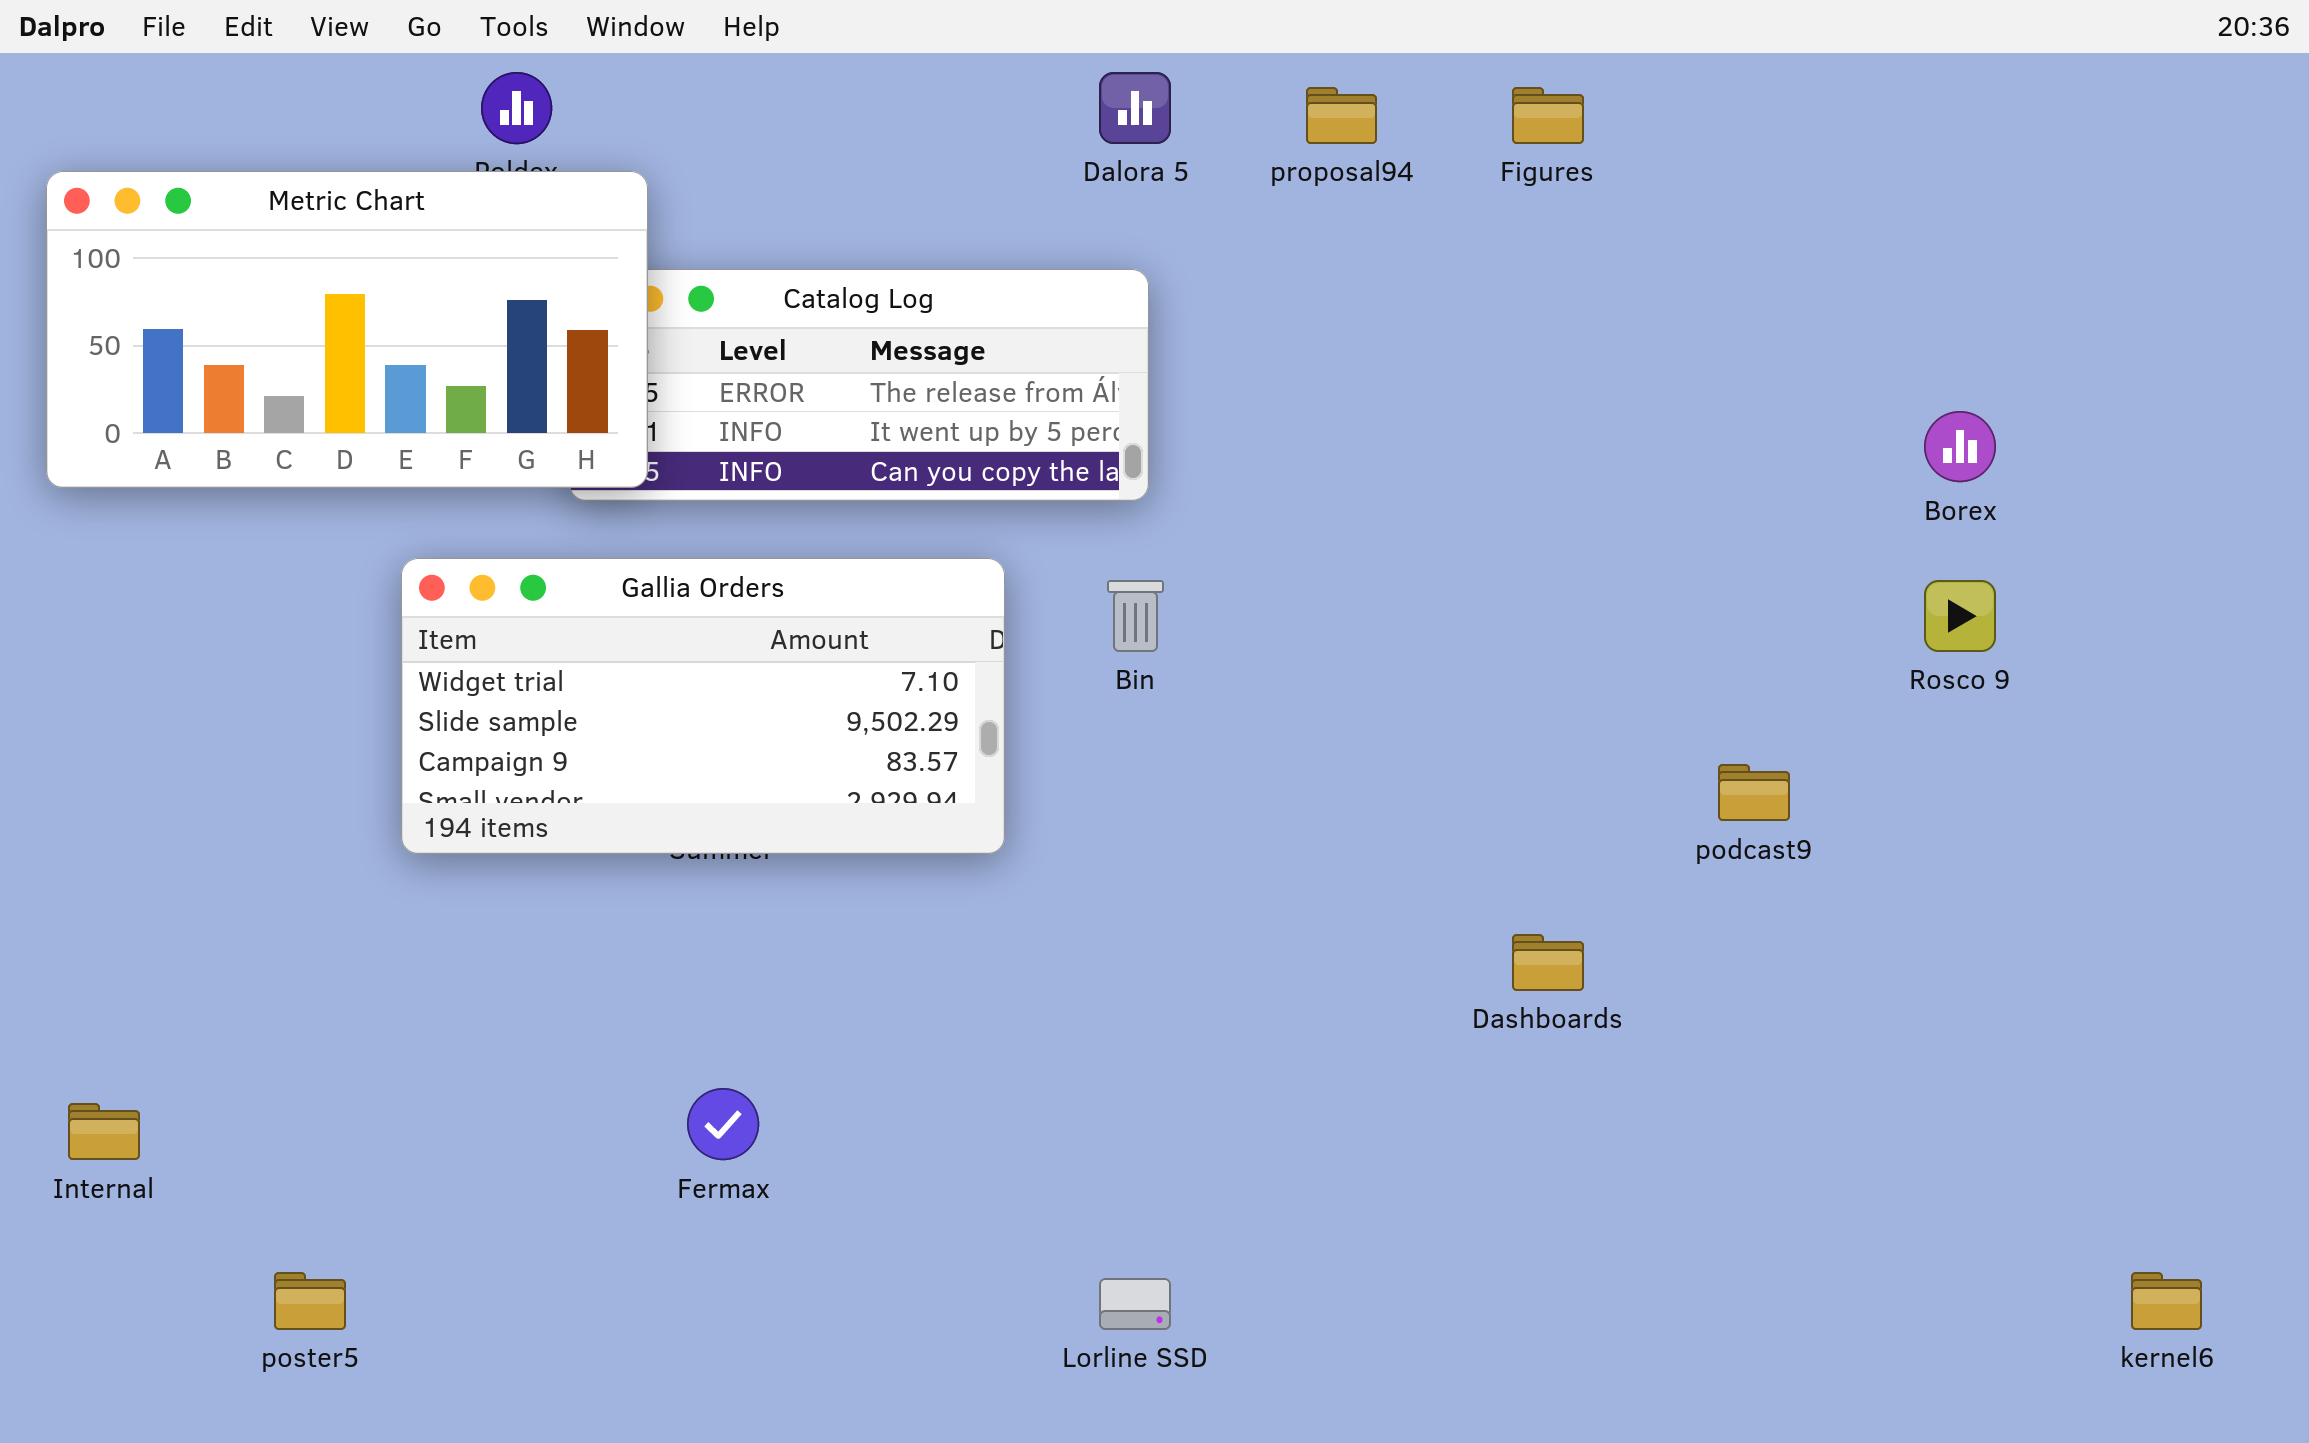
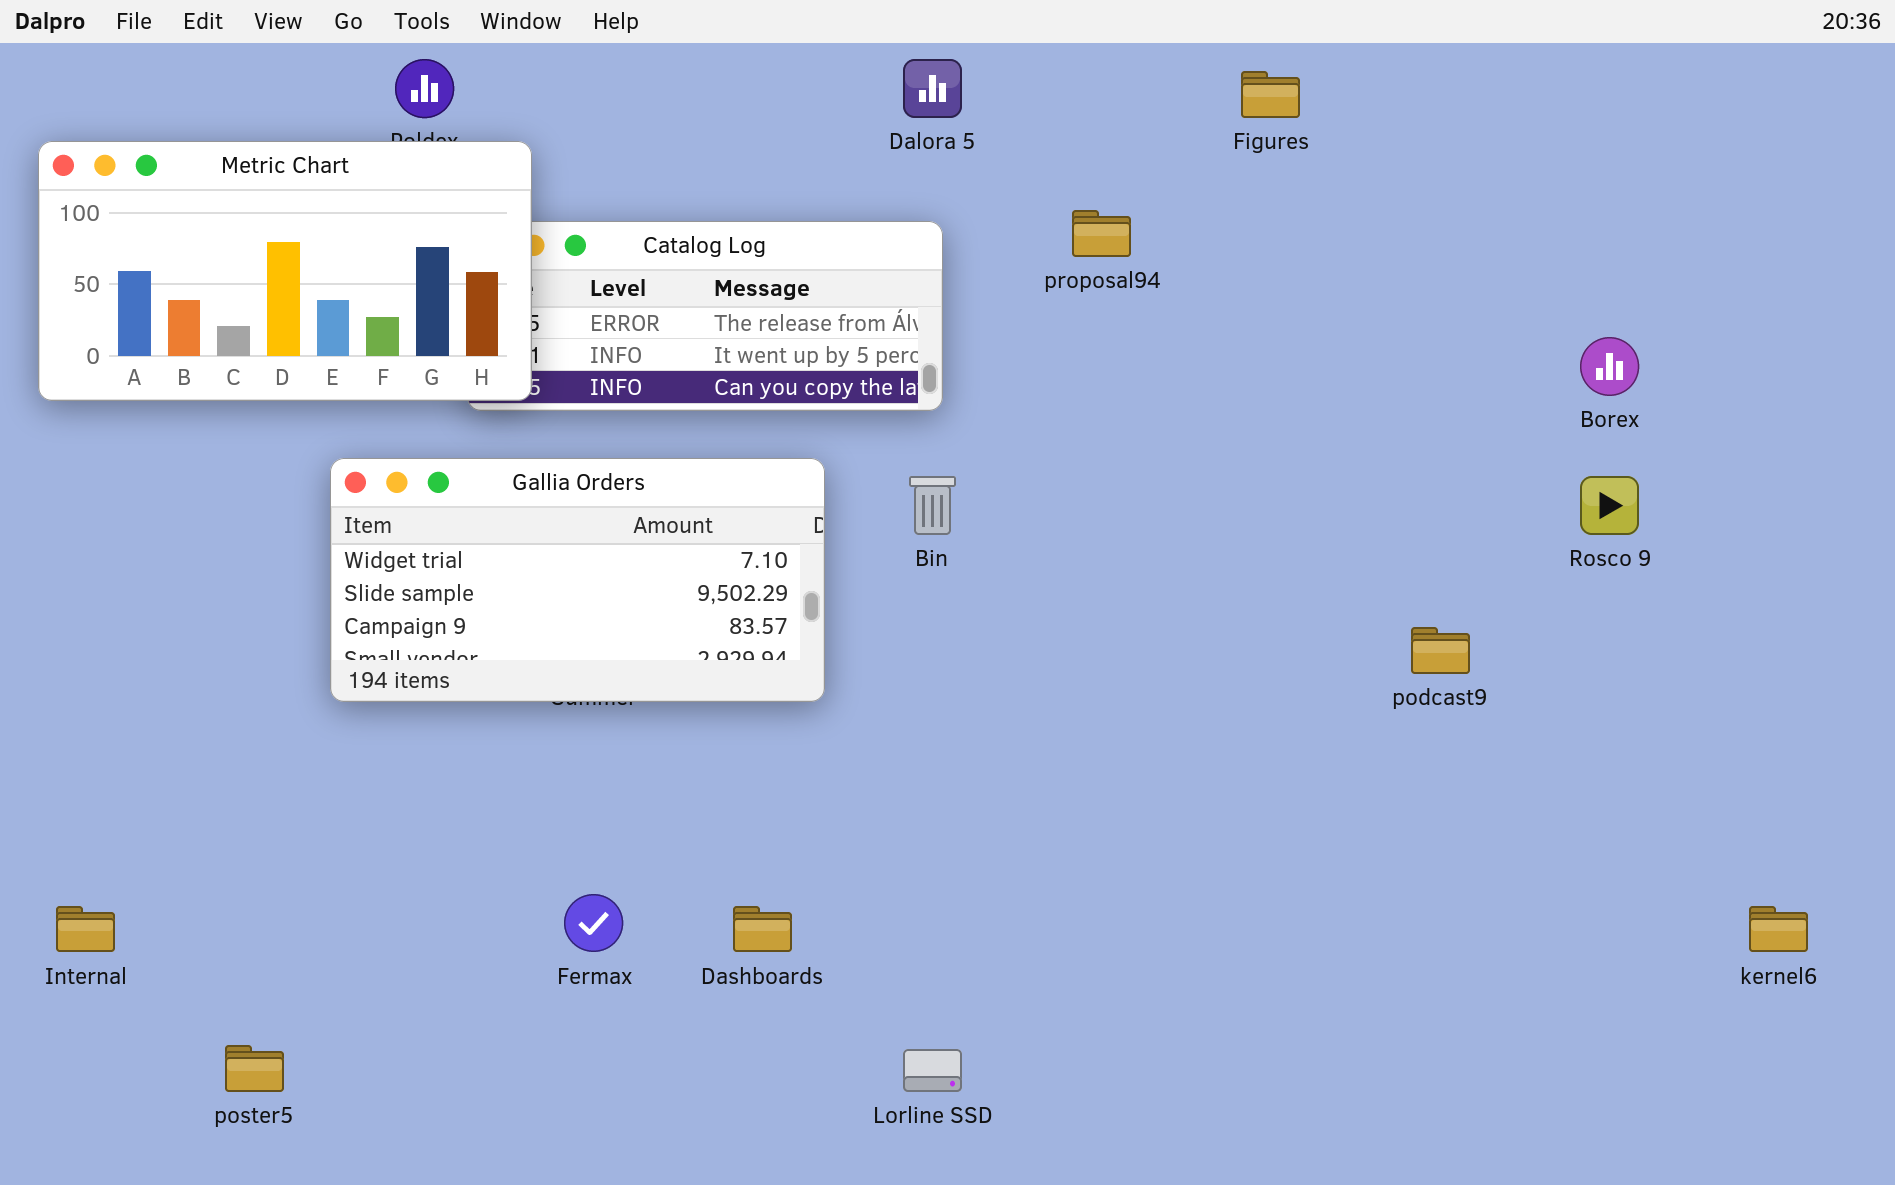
proposal94: [1306,87,1377,144] -> [1072,210,1131,257], moved
Dashboards: [1512,934,1584,991] -> [733,906,792,952], moved
kernel6: [2131,1272,2202,1330] -> [1749,906,1808,952], moved

